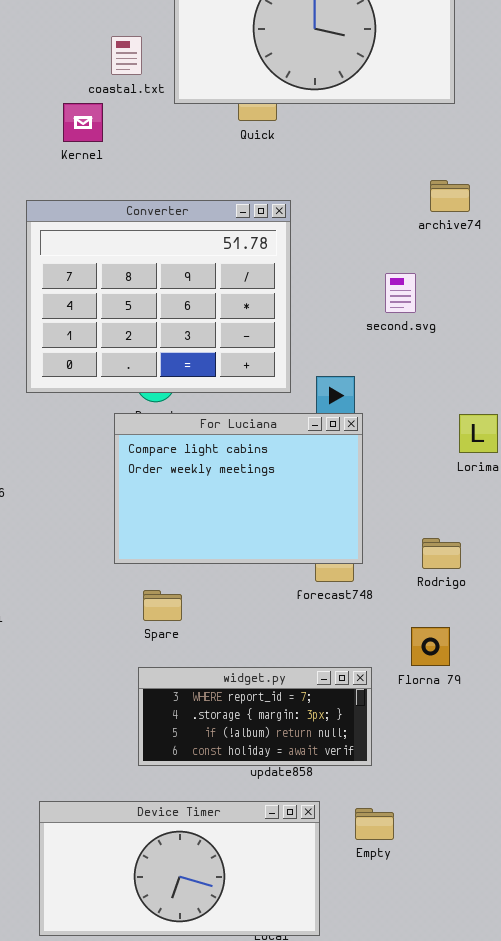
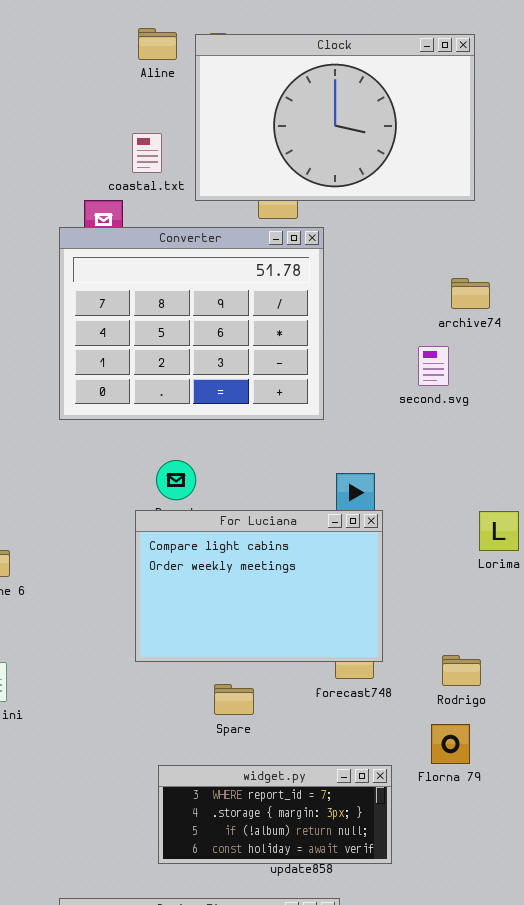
Converter: [26,200,291,393] -> [59,227,324,420], moved
second.svg: [385,273,416,313] -> [418,346,449,386], moved
Rodrigo: [422,538,461,569] -> [442,655,481,686], moved
Spare: [143,590,182,621] -> [214,684,254,715], moved

